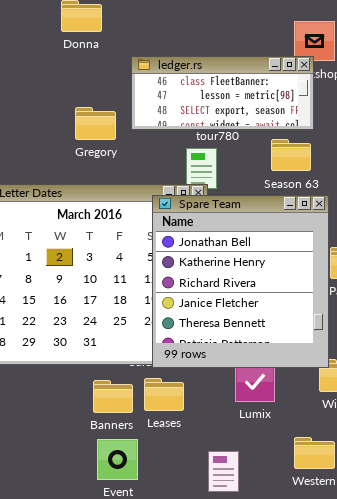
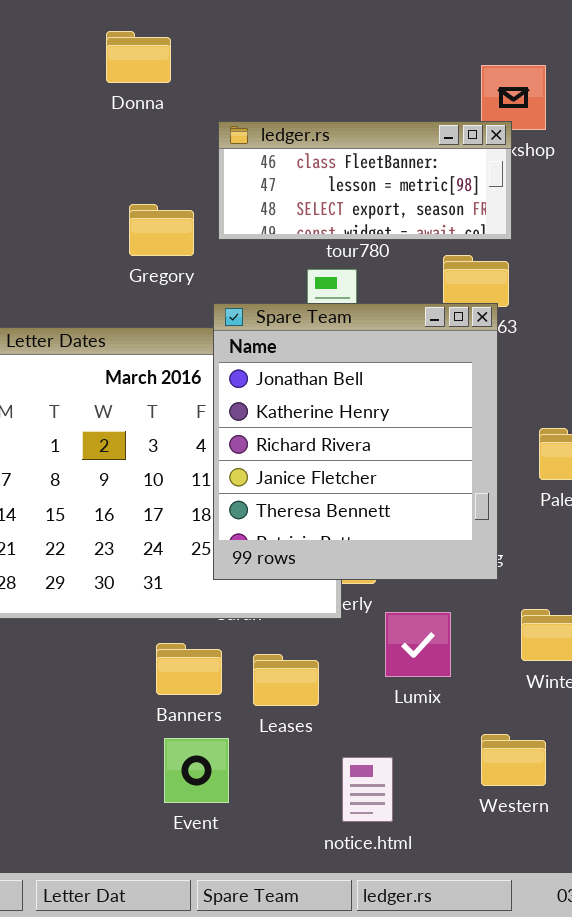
Spare Team: [152,195,329,368] -> [213,303,498,580], moved
Leases: [144,378,184,411] -> [253,654,319,706], moved

